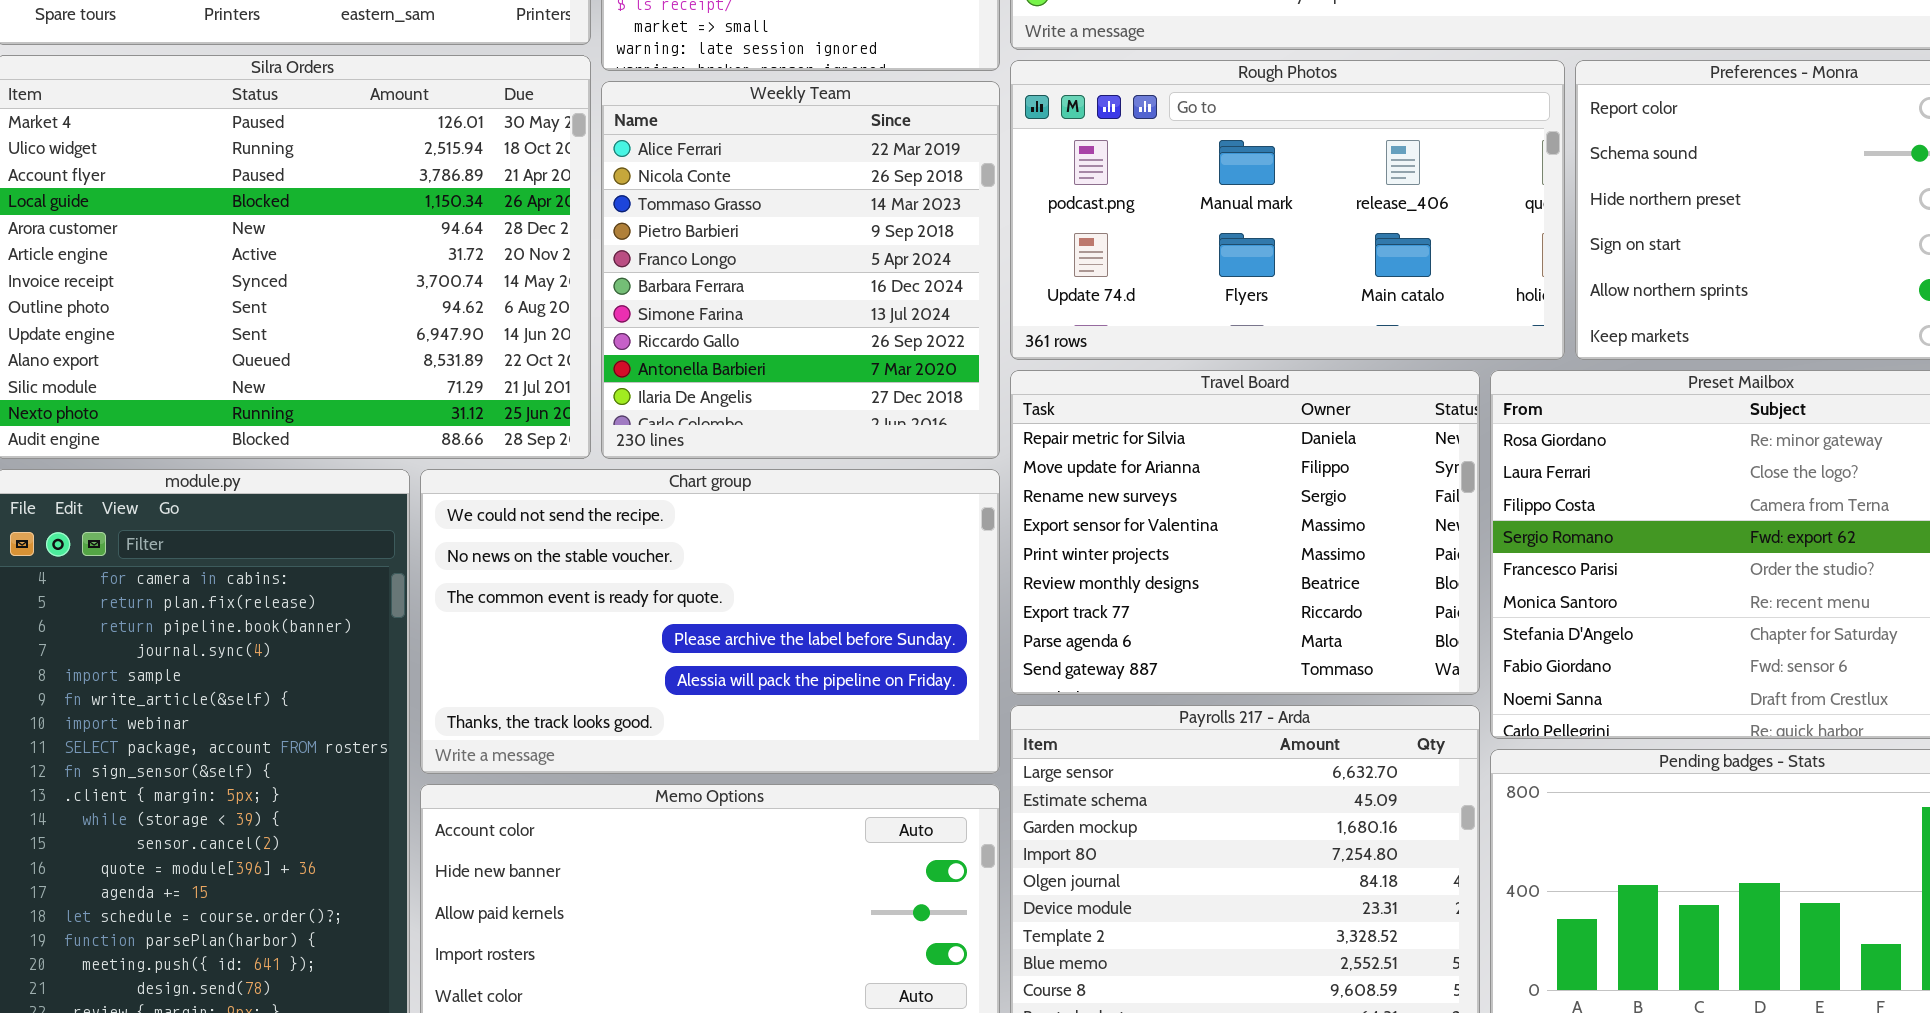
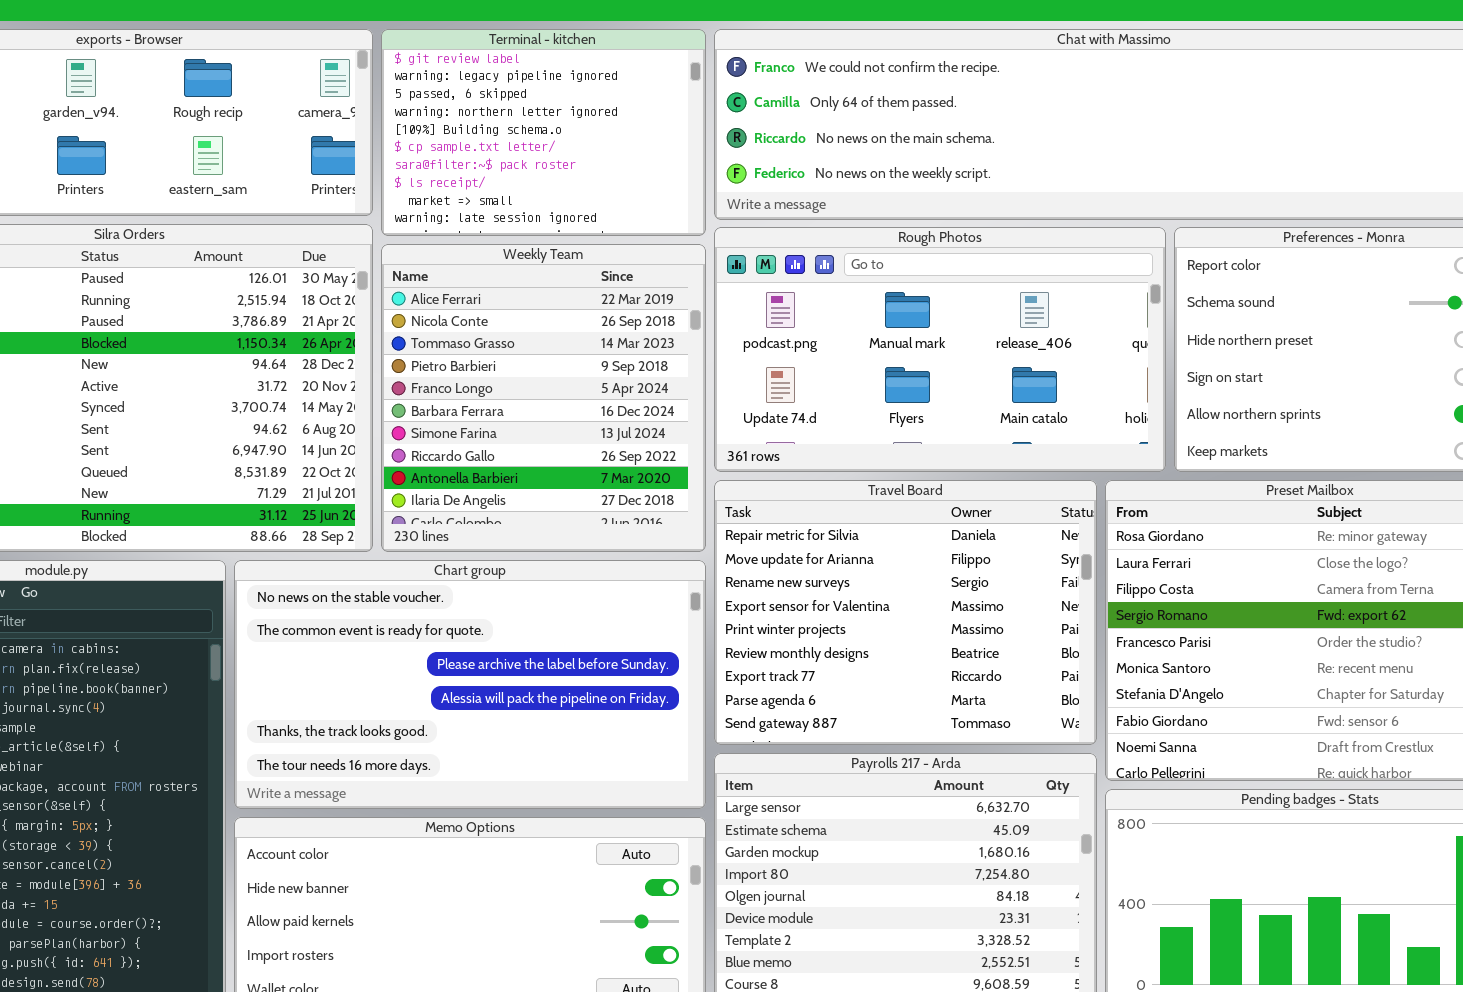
Chart group: [420,469,1000,774] -> [234,560,706,809], scrolled down 1 row

